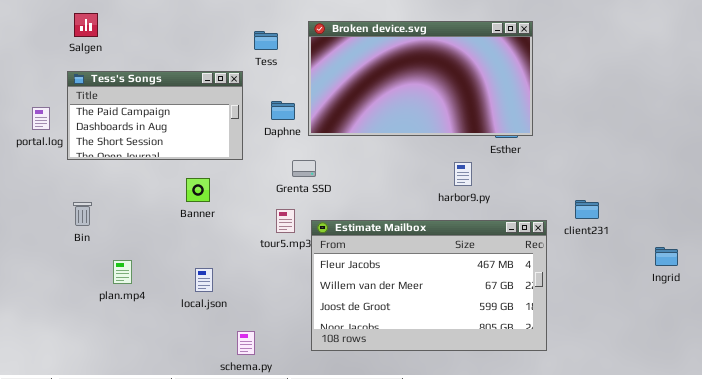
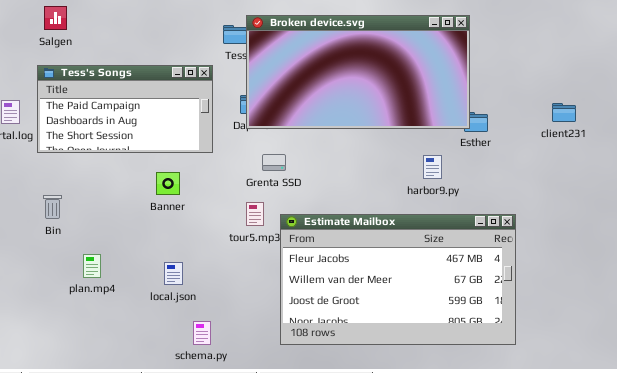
Broken device.svg: [308,21,533,136] -> [246,15,470,129], moved
client231: [575,200,599,219] -> [552,103,576,122], moved
schema.py: [237,331,255,355] -> [193,321,211,345], moved

